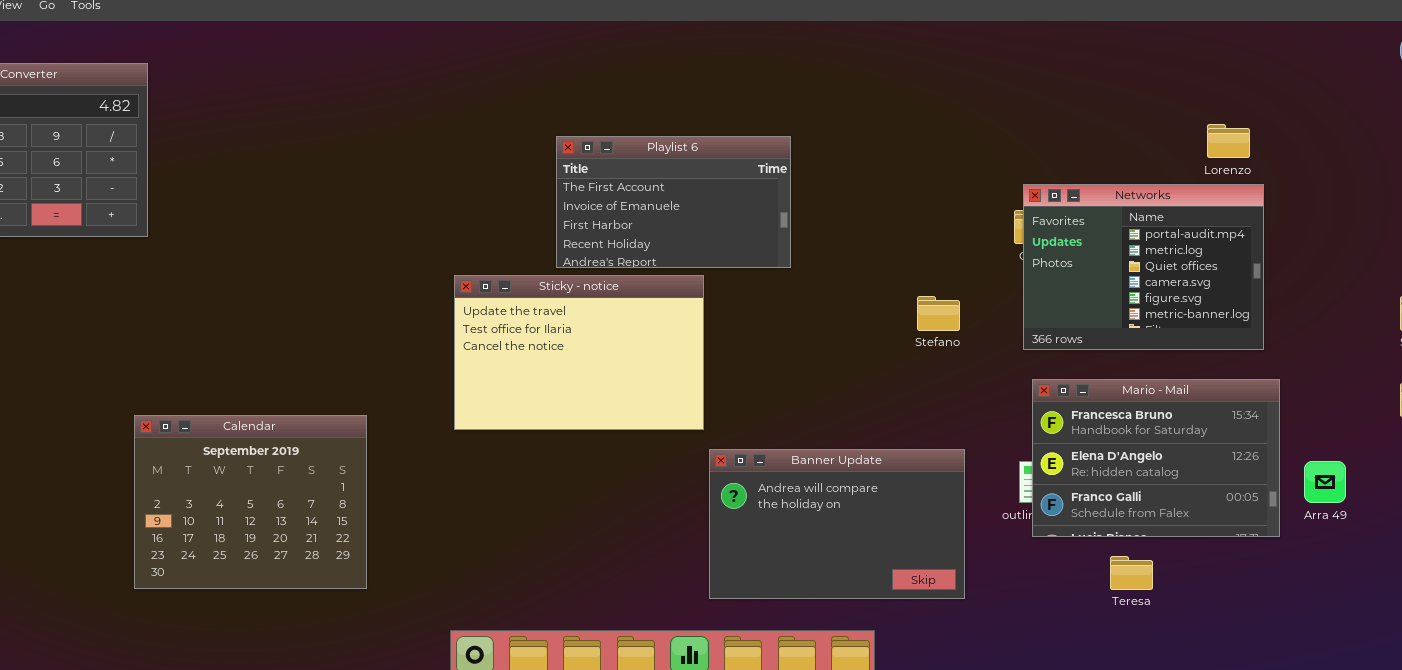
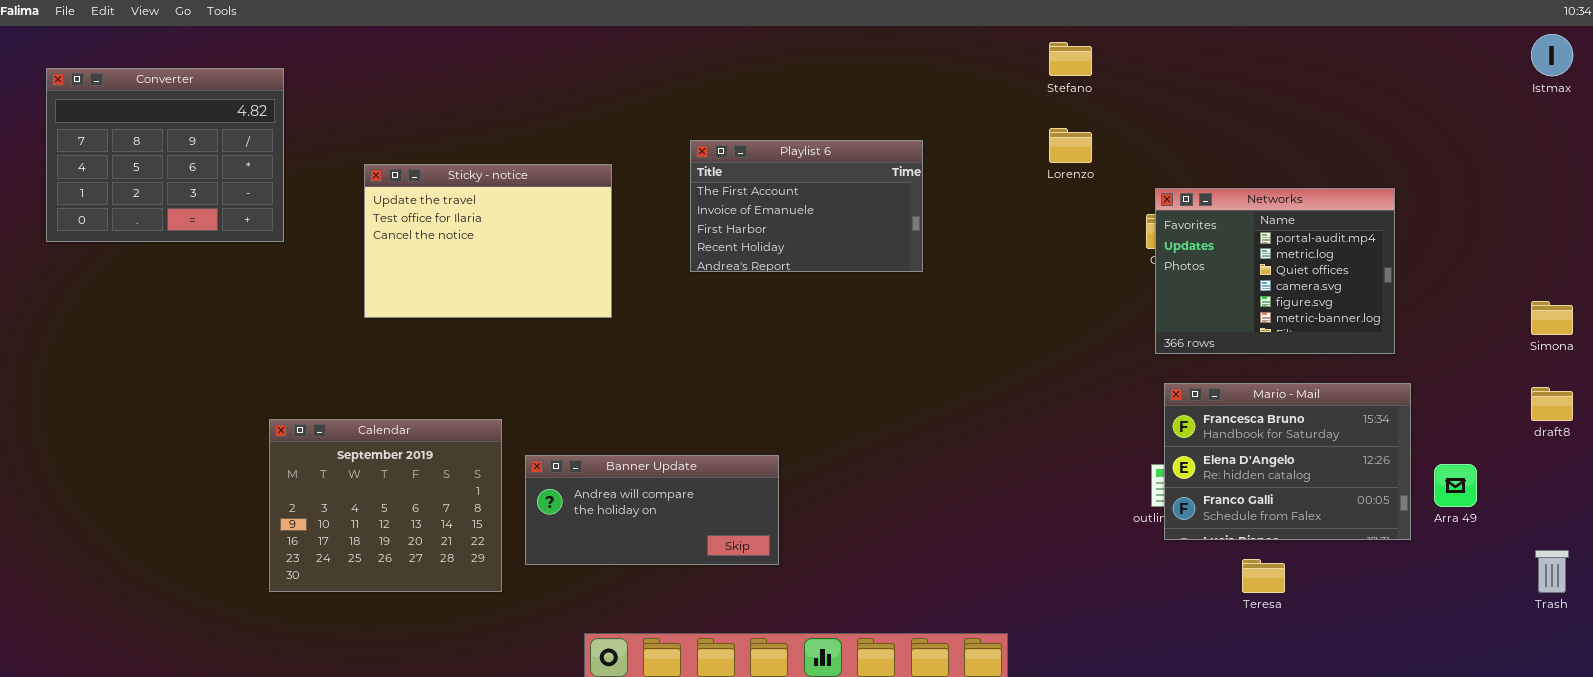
Lorenzo: [1207,124,1250,158] -> [1049,128,1092,163], moved
Sticky - notice: [454,275,704,430] -> [364,164,612,318], moved
Stefano: [917,296,960,331] -> [1049,42,1092,76], moved
Banner Update: [709,449,965,599] -> [525,455,779,565], moved, resized

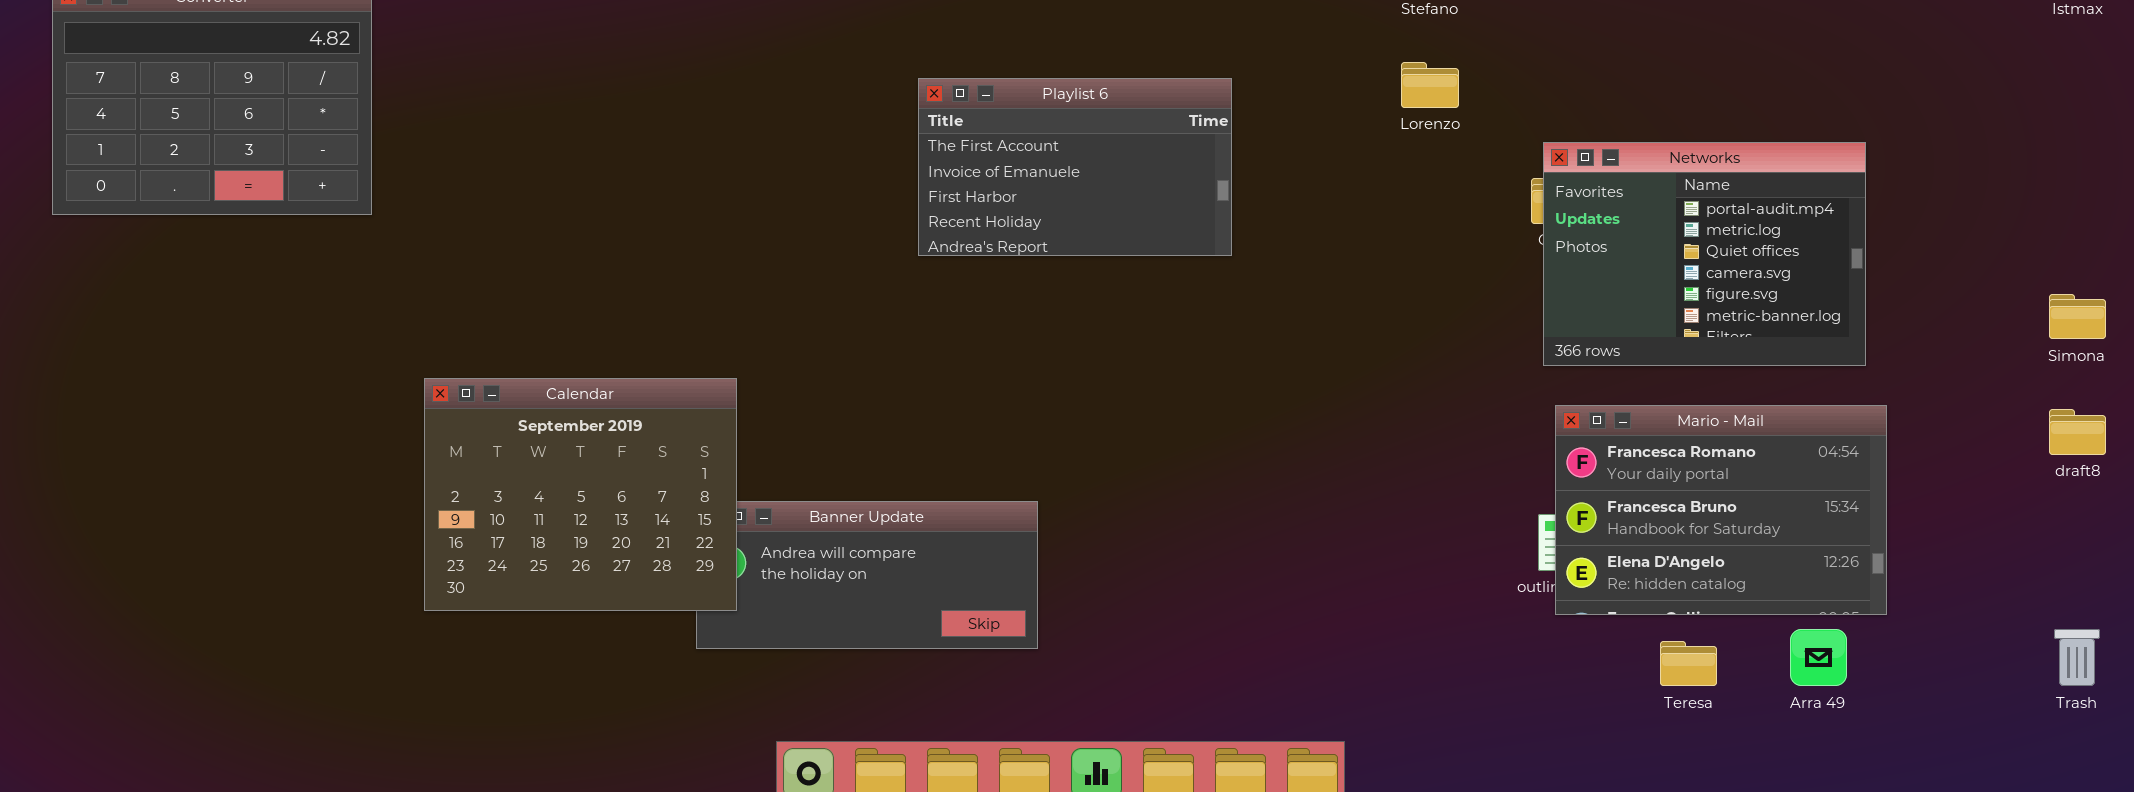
Sticky - notice: [364,164,612,318] -> none, closed
Mario - Mail: [1164,383,1411,540] -> [1555,405,1887,615], scrolled up 1 row
Calendar: [269,419,502,592] -> [424,378,737,611], moved
Arra 49: [1434,464,1477,507] -> [1790,629,1847,686], moved

